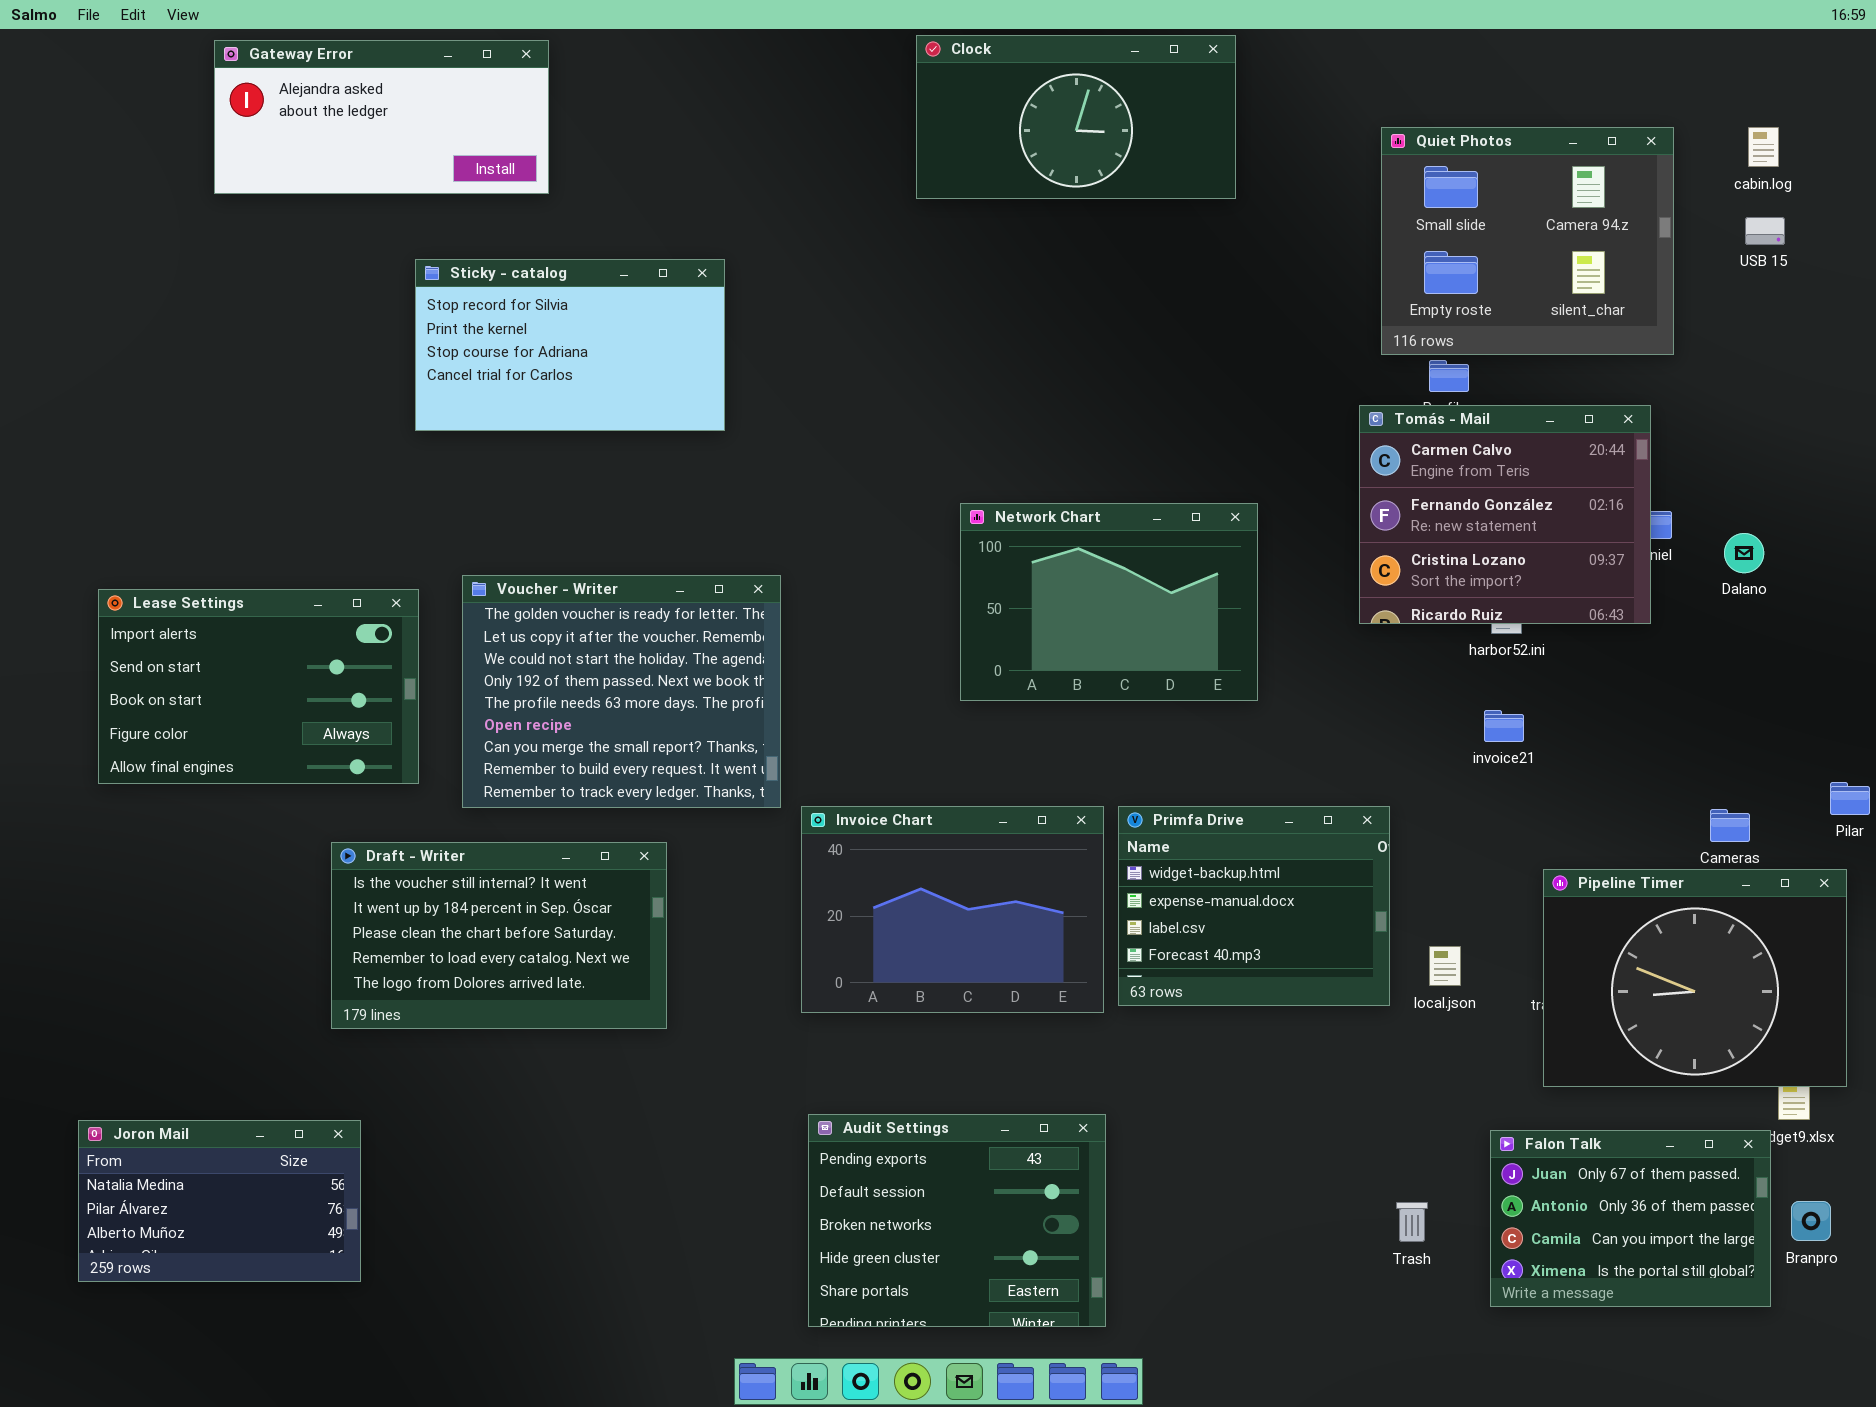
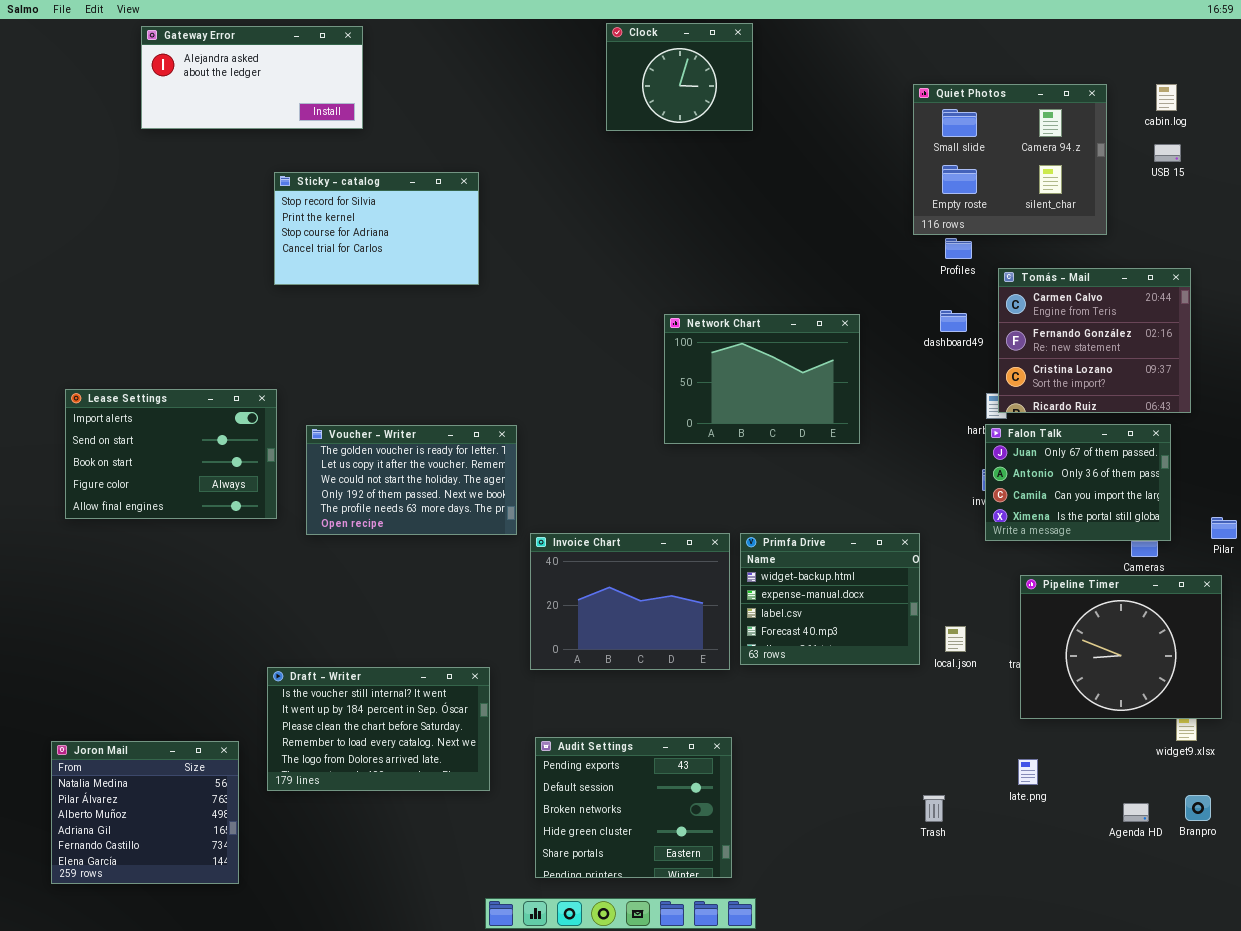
Clock: [916,35,1236,199] -> [606,23,753,131], resized
Tomás - Mail: [1359,405,1651,624] -> [998,268,1191,413], moved
Network Chart: [960,503,1258,701] -> [664,314,860,444], moved
Voucher - Writer: [462,575,781,808] -> [306,425,517,535], resized
Draft - Writer: [331,842,667,1029] -> [267,667,490,791], moved
Joron Mail: [78,1120,361,1282] -> [51,741,239,884], resized
Falon Talk: [1490,1130,1771,1307] -> [985,424,1171,541], moved

